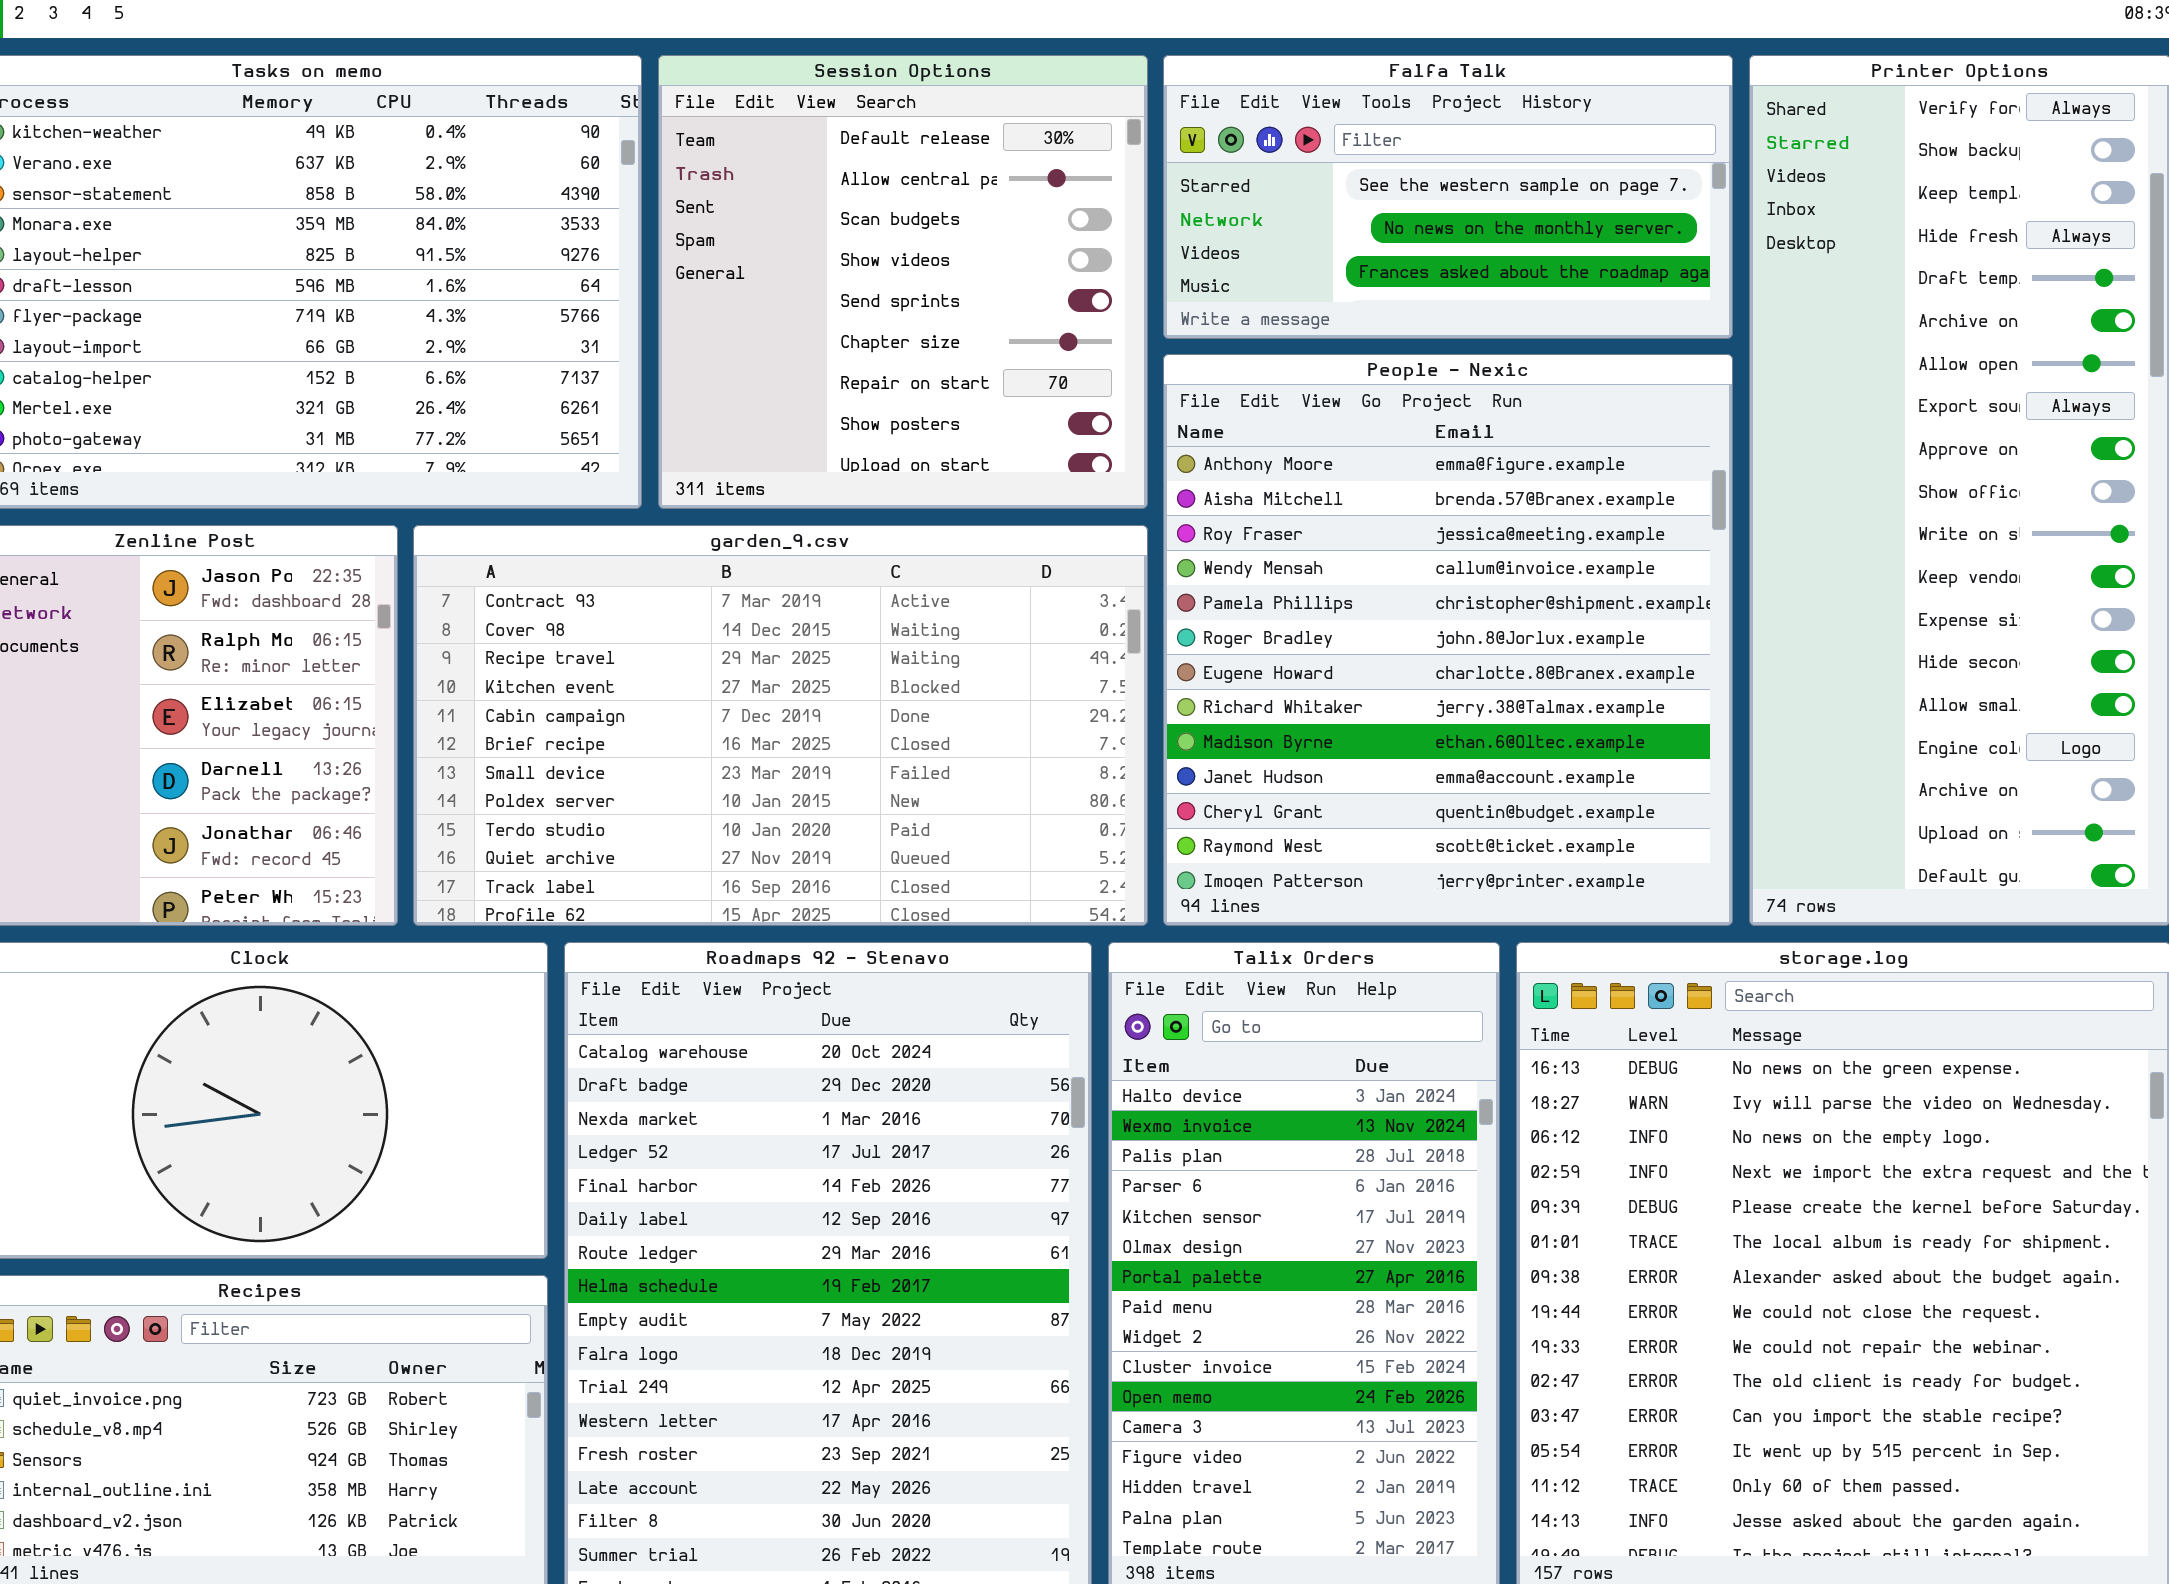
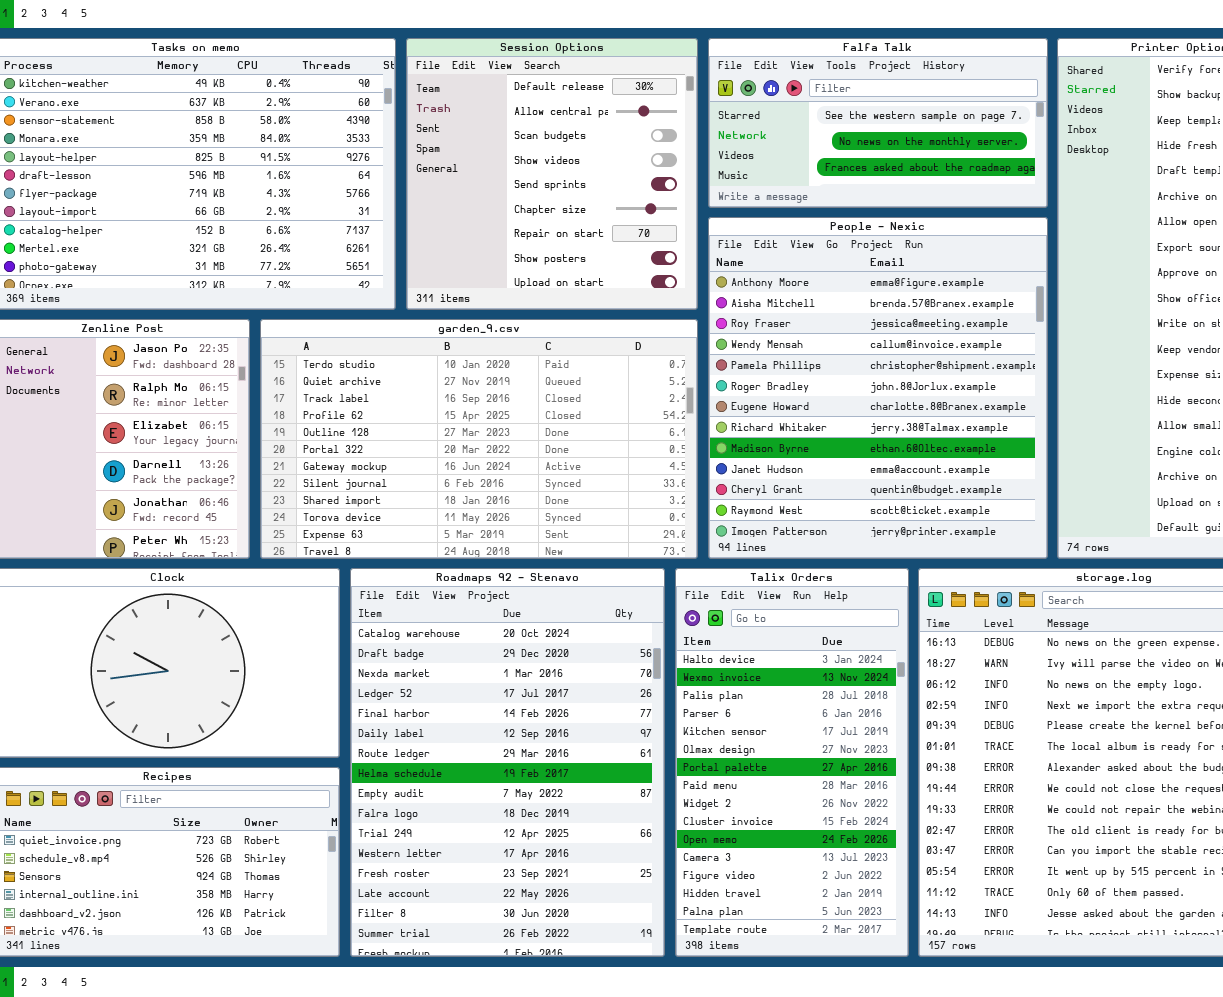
garden_9.csv: [413,525,1148,926] -> [260,319,698,559], scrolled down 8 rows

